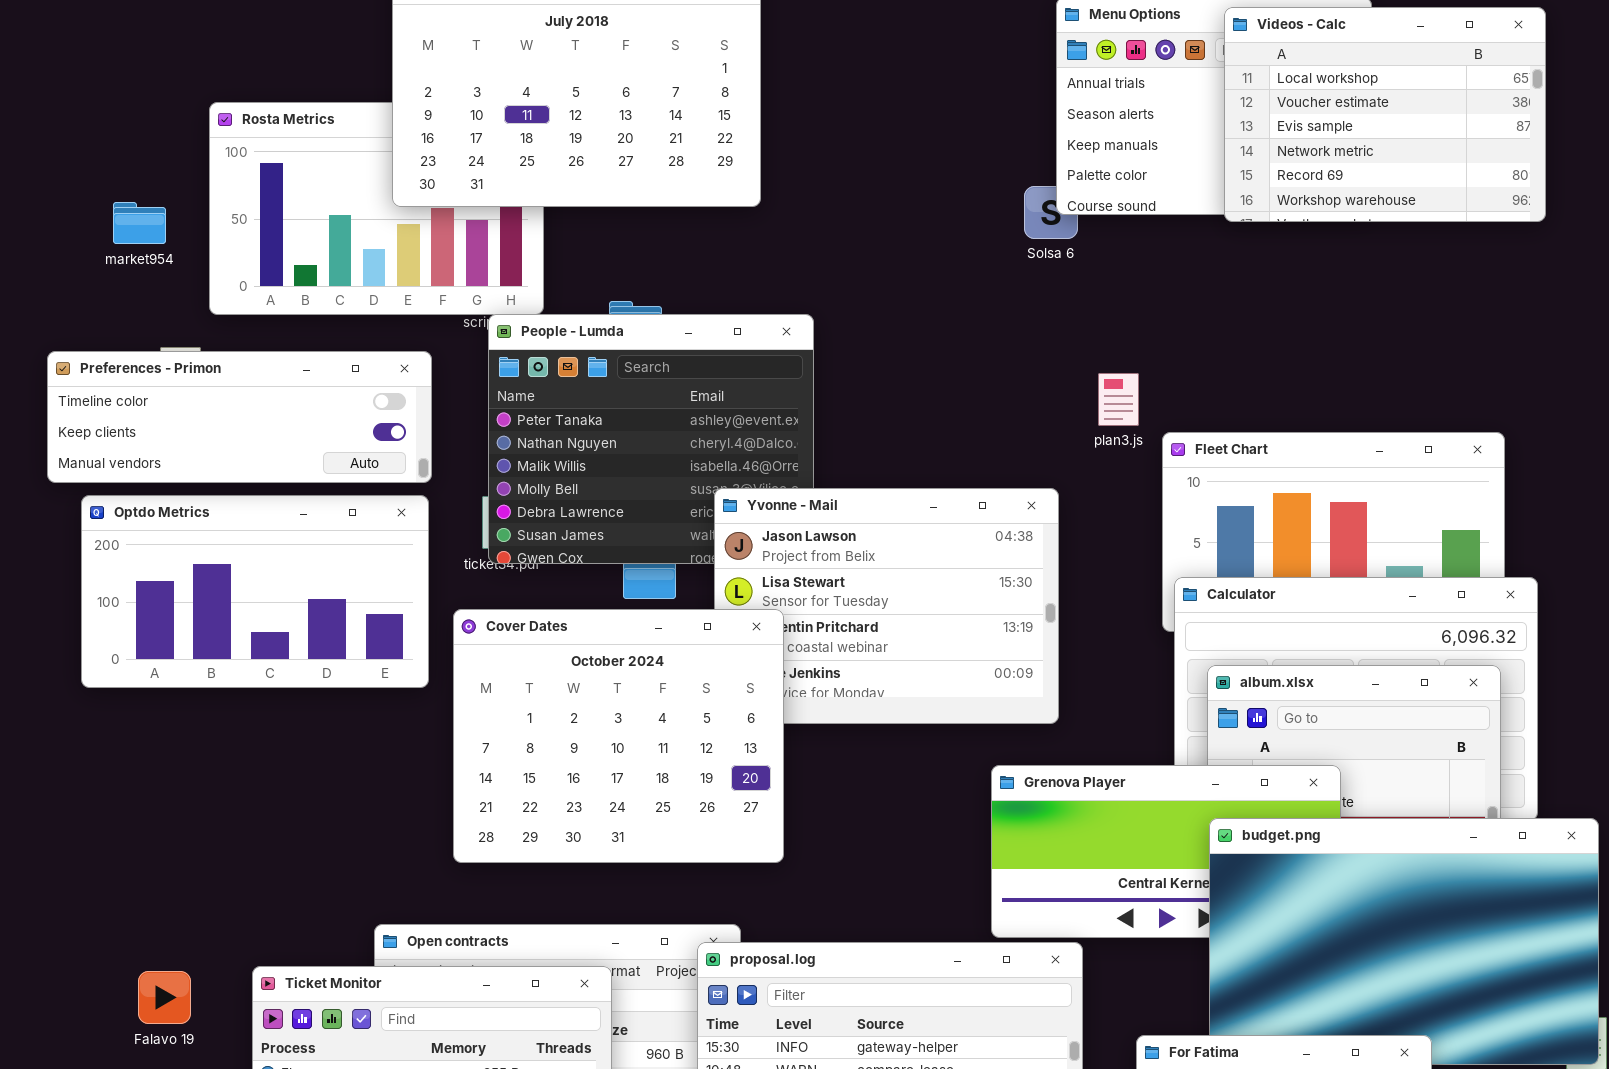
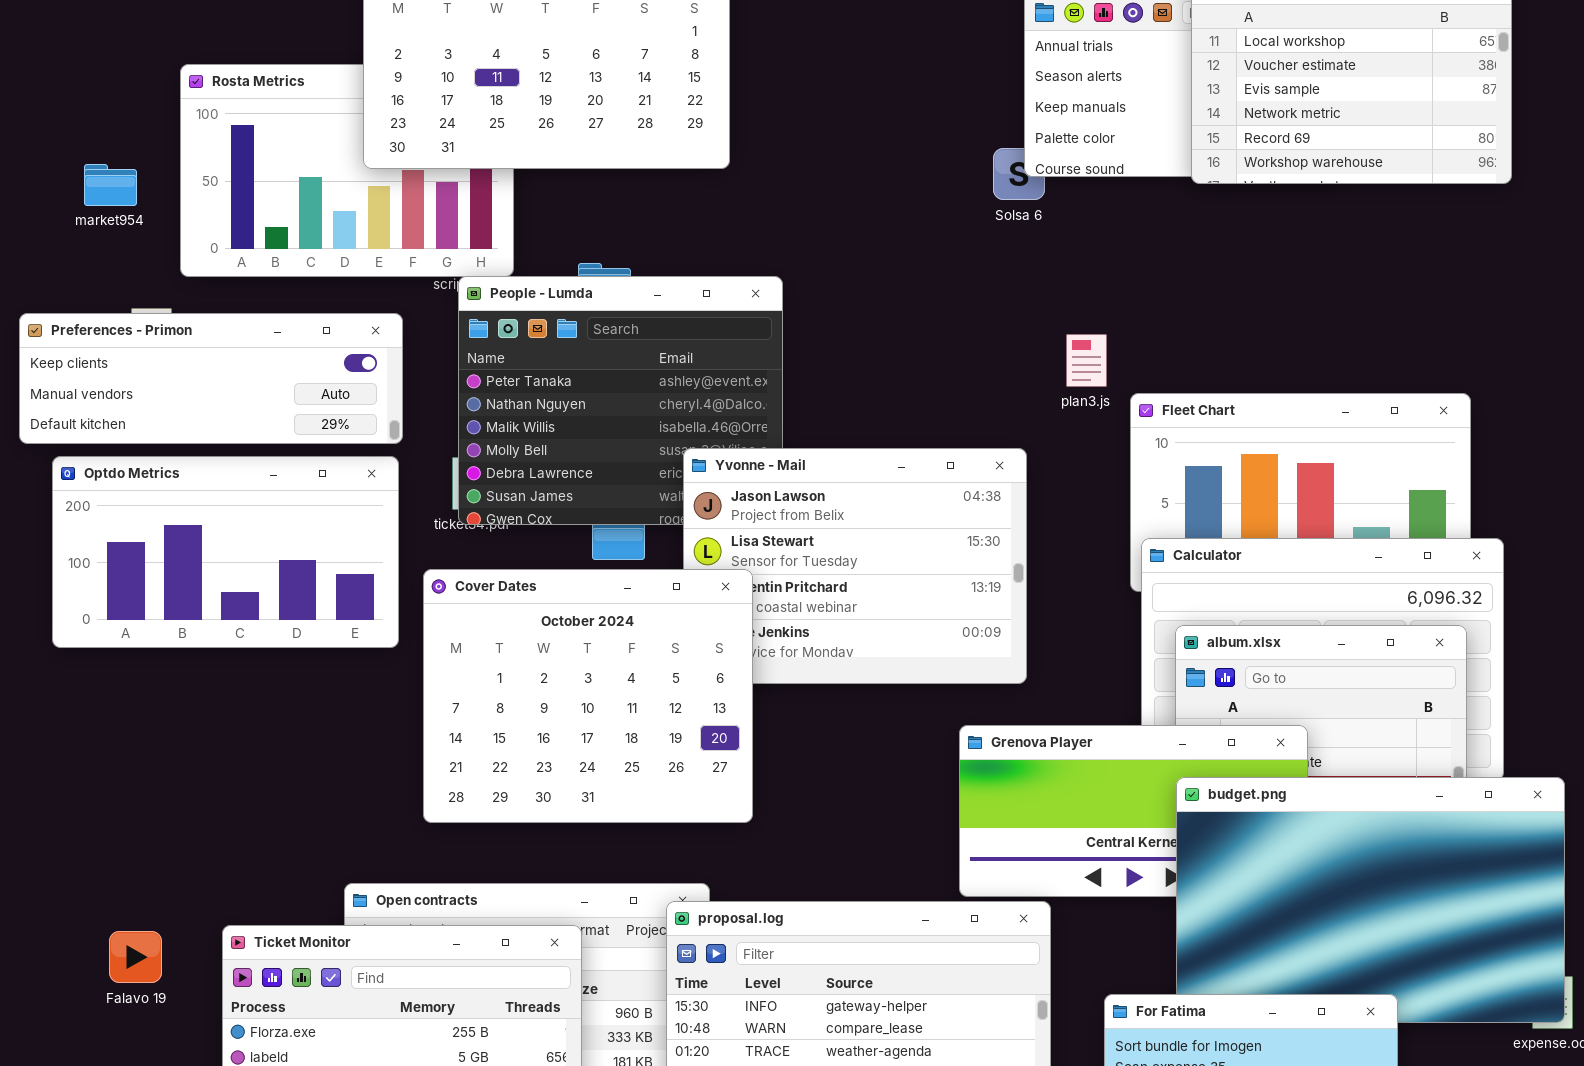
Preferences - Primon: [47,351,432,483] -> [19,313,403,444], scrolled down 1 row

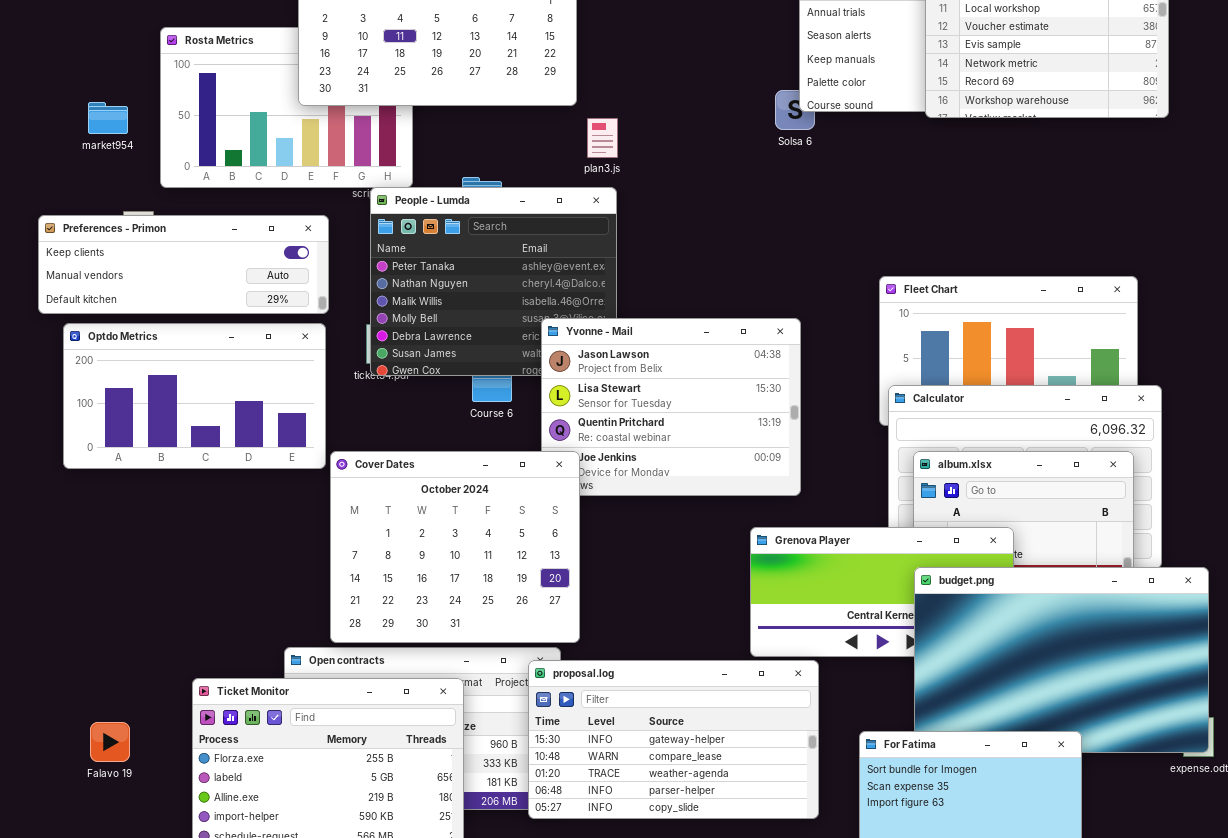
plan3.js: [1066,334,1107,387] -> [587,118,618,158], moved
Cover Dates: [423,569,753,823] -> [330,451,580,643], moved
Falavo 19: [109,931,162,983] -> [90,722,130,762], moved

